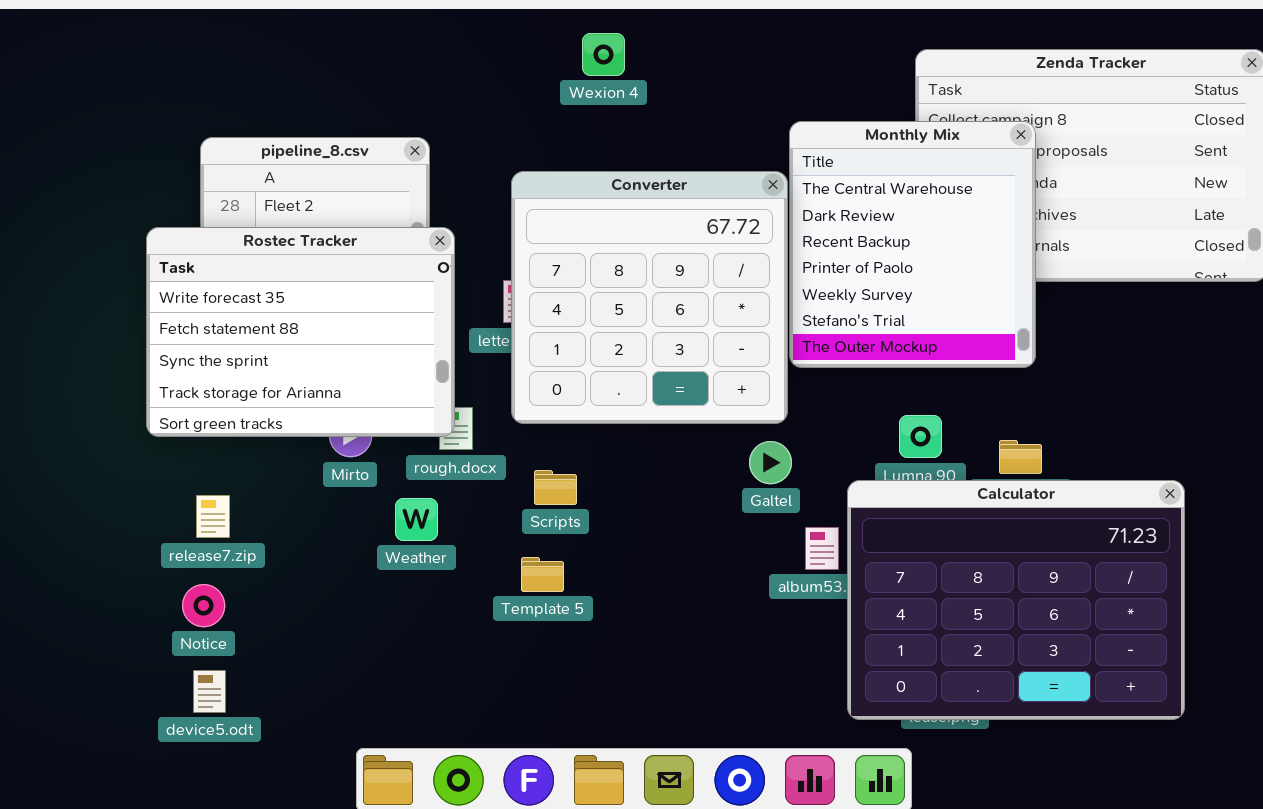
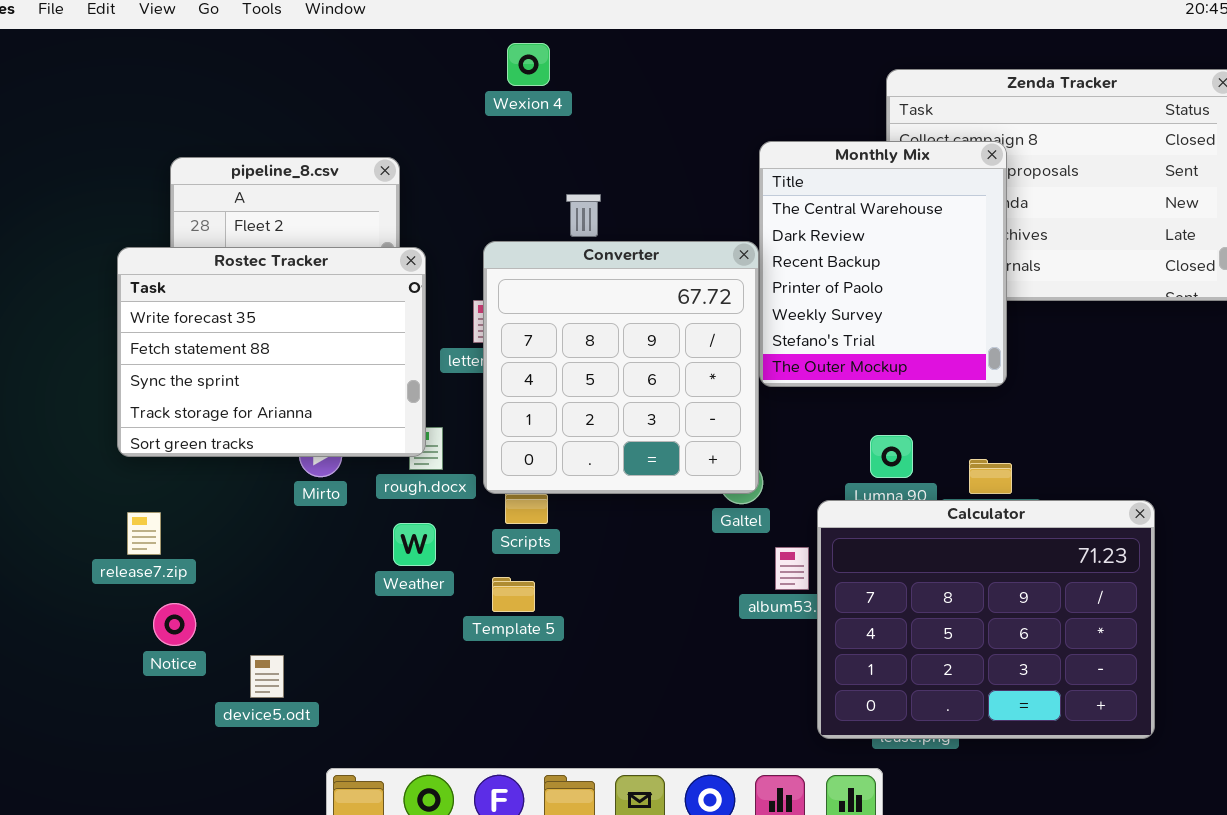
Wexion 4: [582,33,625,76] -> [507,43,550,86], moved
Converter: [511,171,788,424] -> [483,241,759,494], moved
release7.zip: [196,495,230,538] -> [127,512,161,555], moved
Weather: [395,498,438,541] -> [393,523,436,566], moved
device5.odt: [193,670,226,713] -> [250,655,284,698], moved

